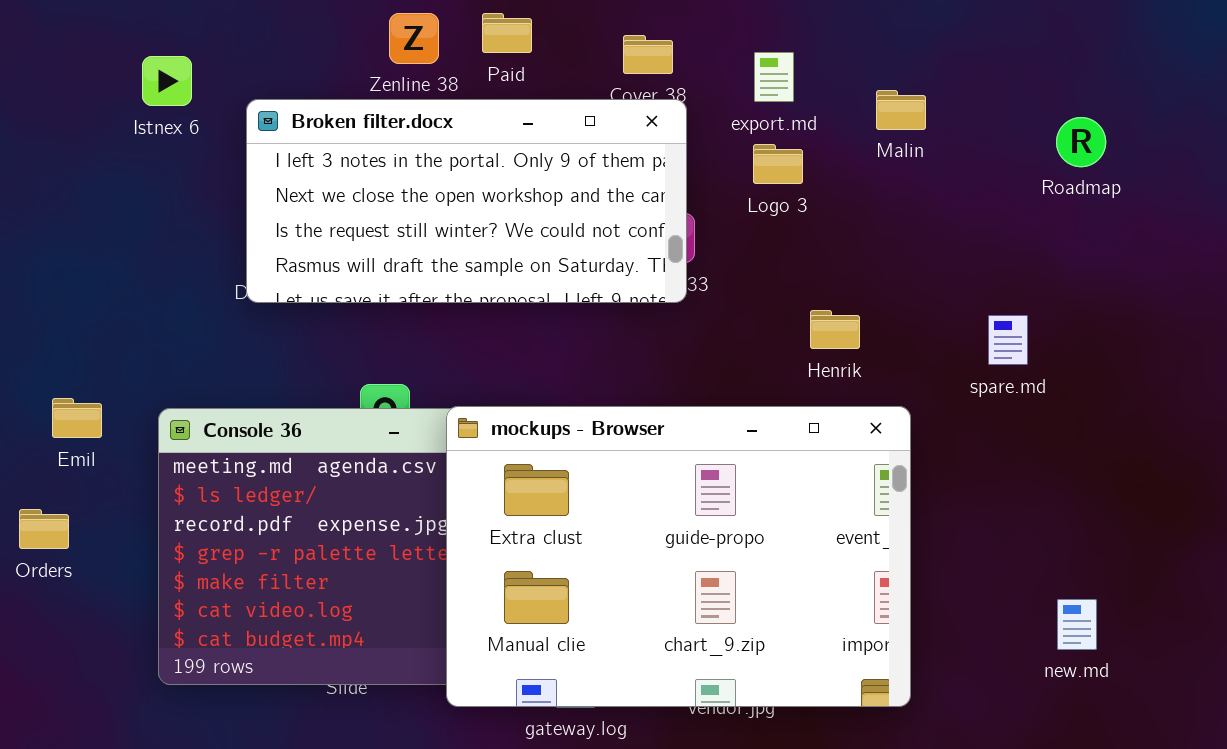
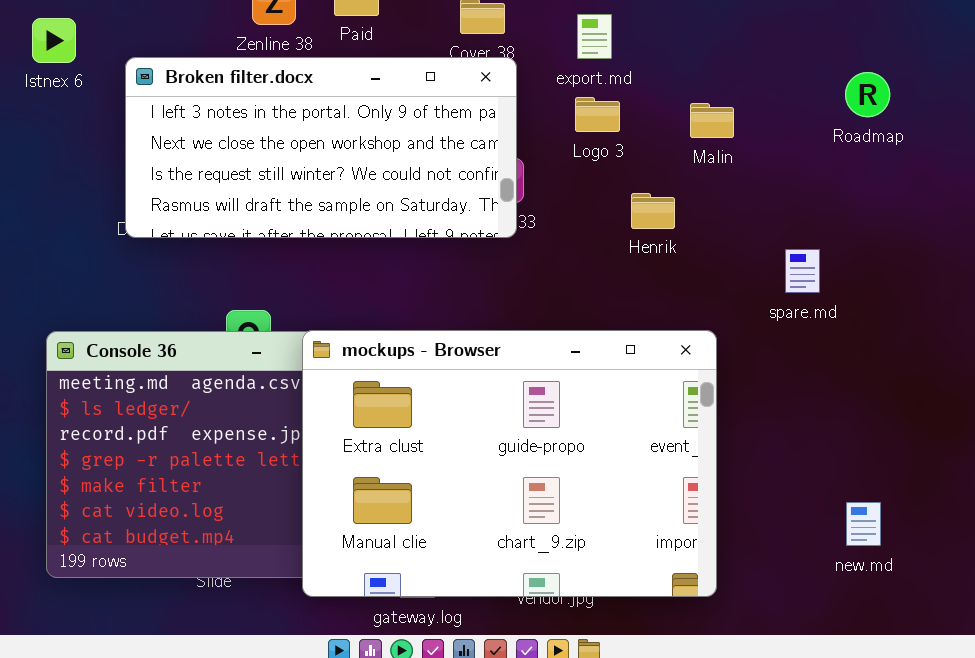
Malin: [876,90,926,130] -> [690,103,734,138], moved
Henrik: [810,310,860,349] -> [631,193,675,229], moved

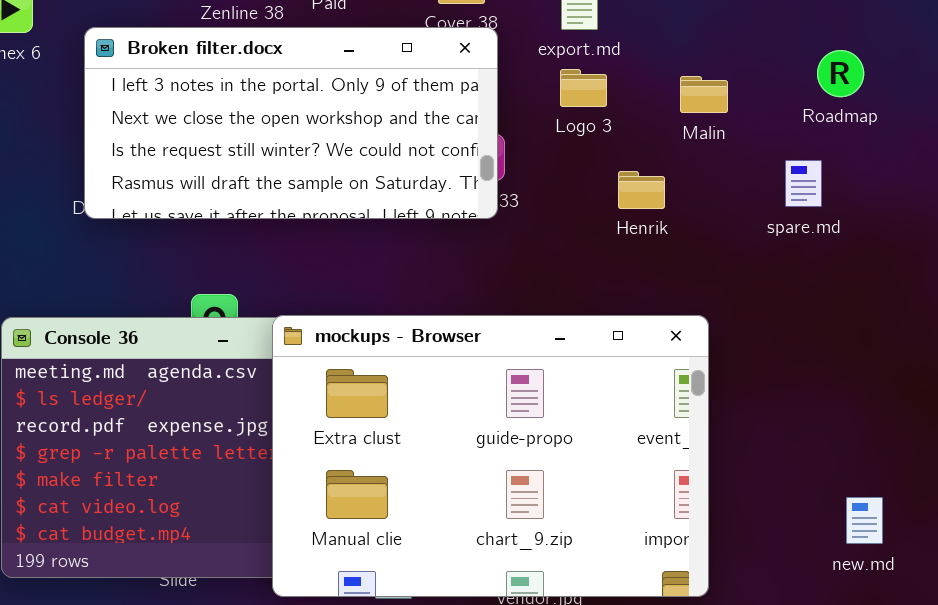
Roadmap: [845,72,890,117] -> [817,50,864,97], moved
spare.md: [785,249,820,293] -> [785,160,822,207], moved

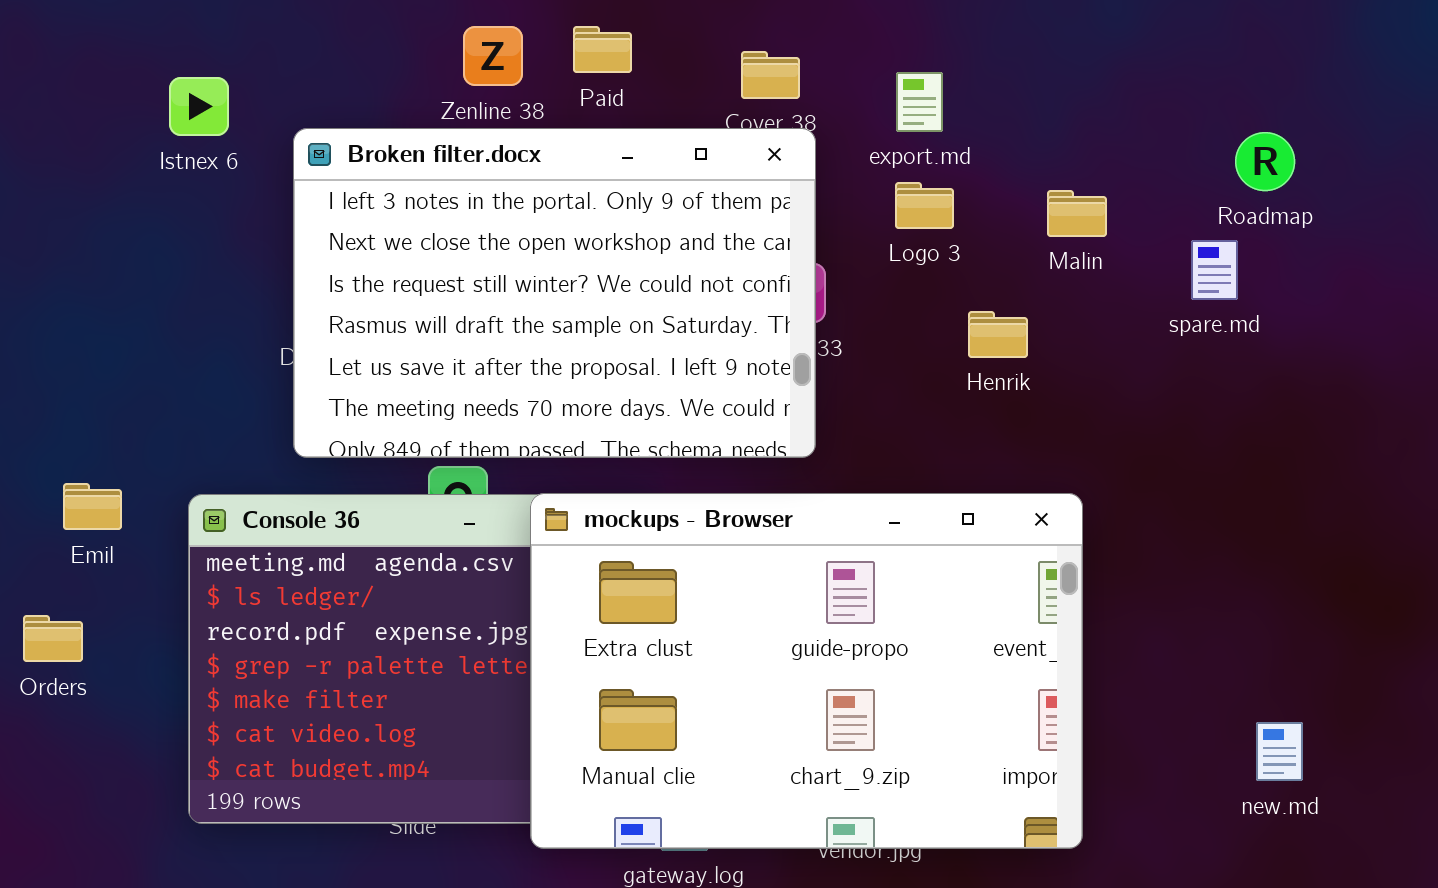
Broken filter.docx: [84,27,498,219] -> [293,128,816,458], resized
Roadmap: [817,50,864,97] -> [1235,132,1295,191], moved
spare.md: [785,160,822,207] -> [1191,240,1238,300], moved

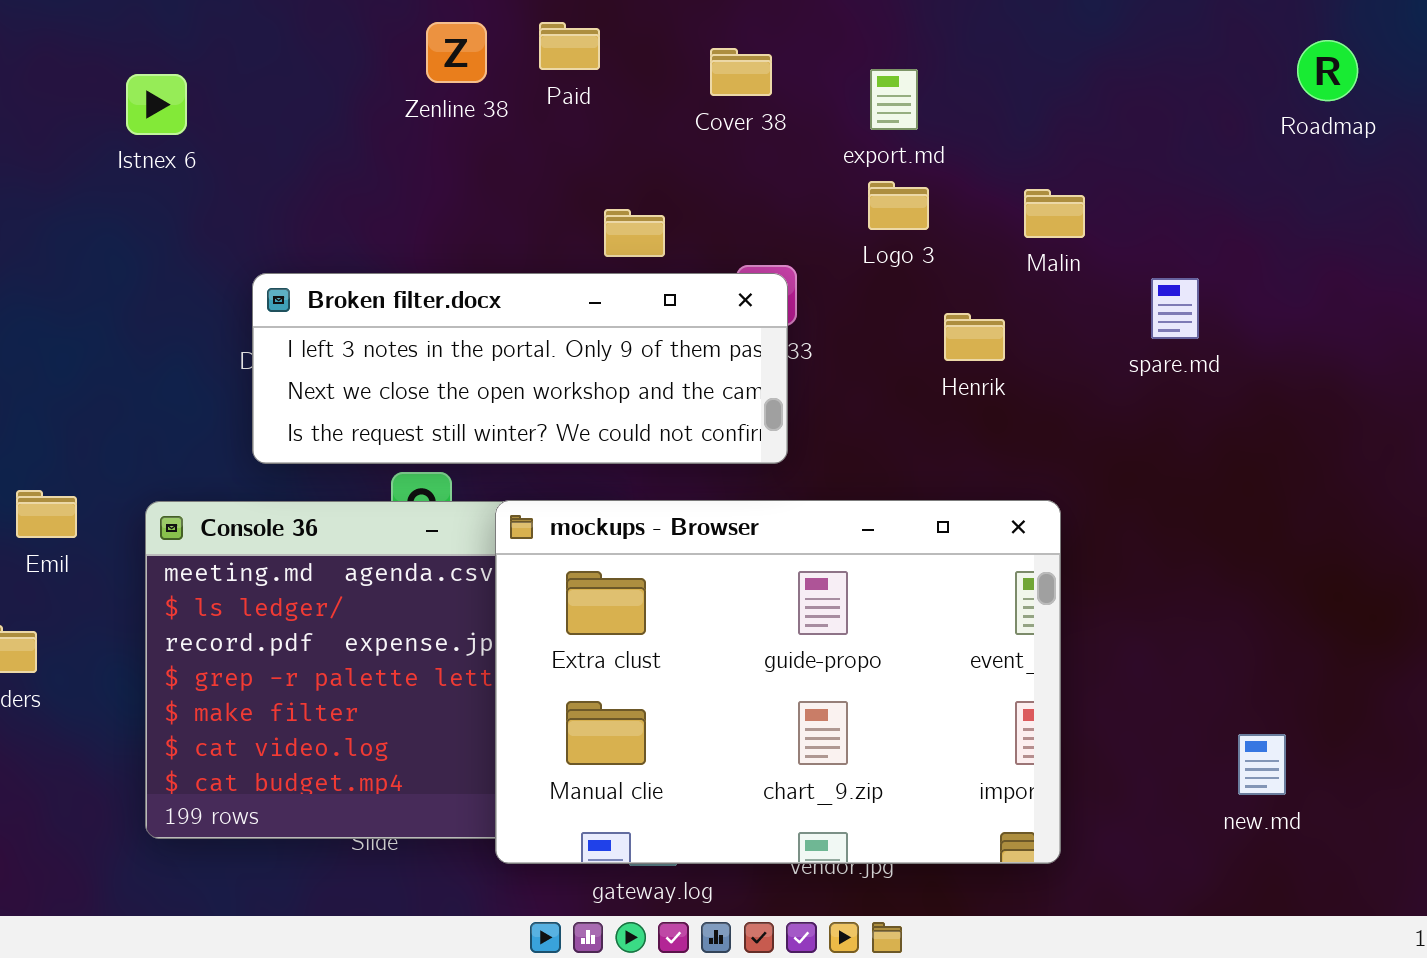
Broken filter.docx: [293,128,816,458] -> [252,273,788,464], resized
Roadmap: [1235,132,1295,191] -> [1297,40,1358,101], moved
spare.md: [1191,240,1238,300] -> [1151,278,1199,339], moved

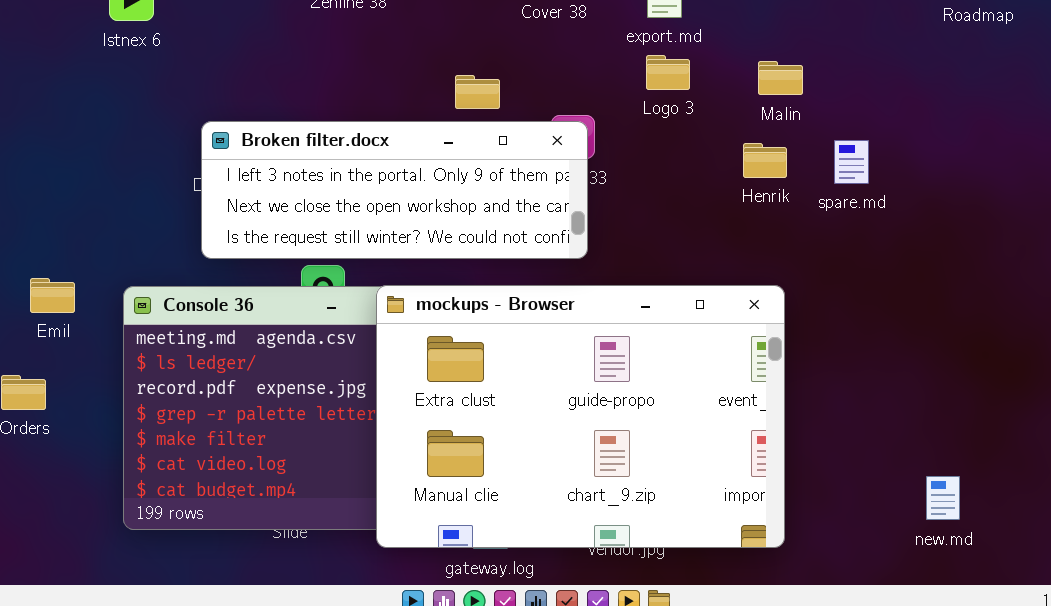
spare.md: [1151,278,1199,339] -> [834,140,869,184], moved
Henrik: [944,313,1005,361] -> [743,143,787,178], moved
new.md: [1238,734,1286,795] -> [926,476,960,520], moved

